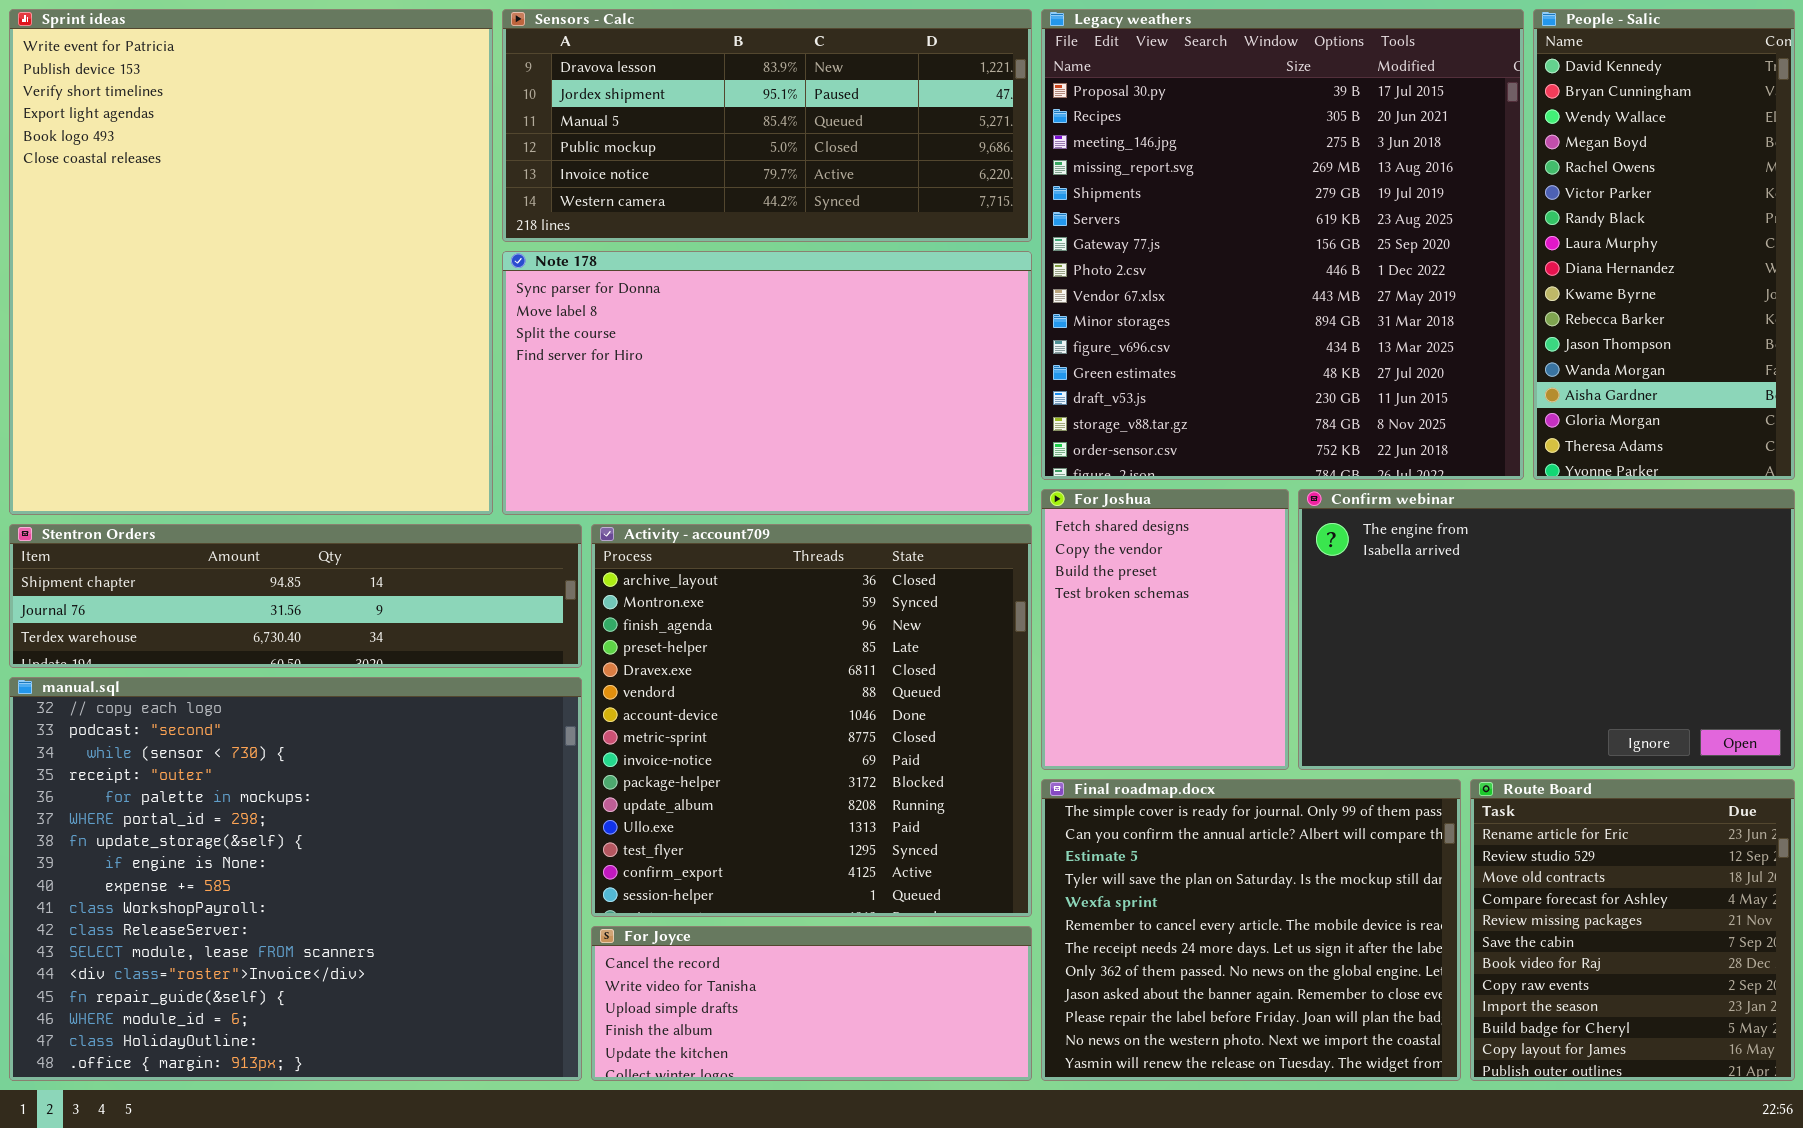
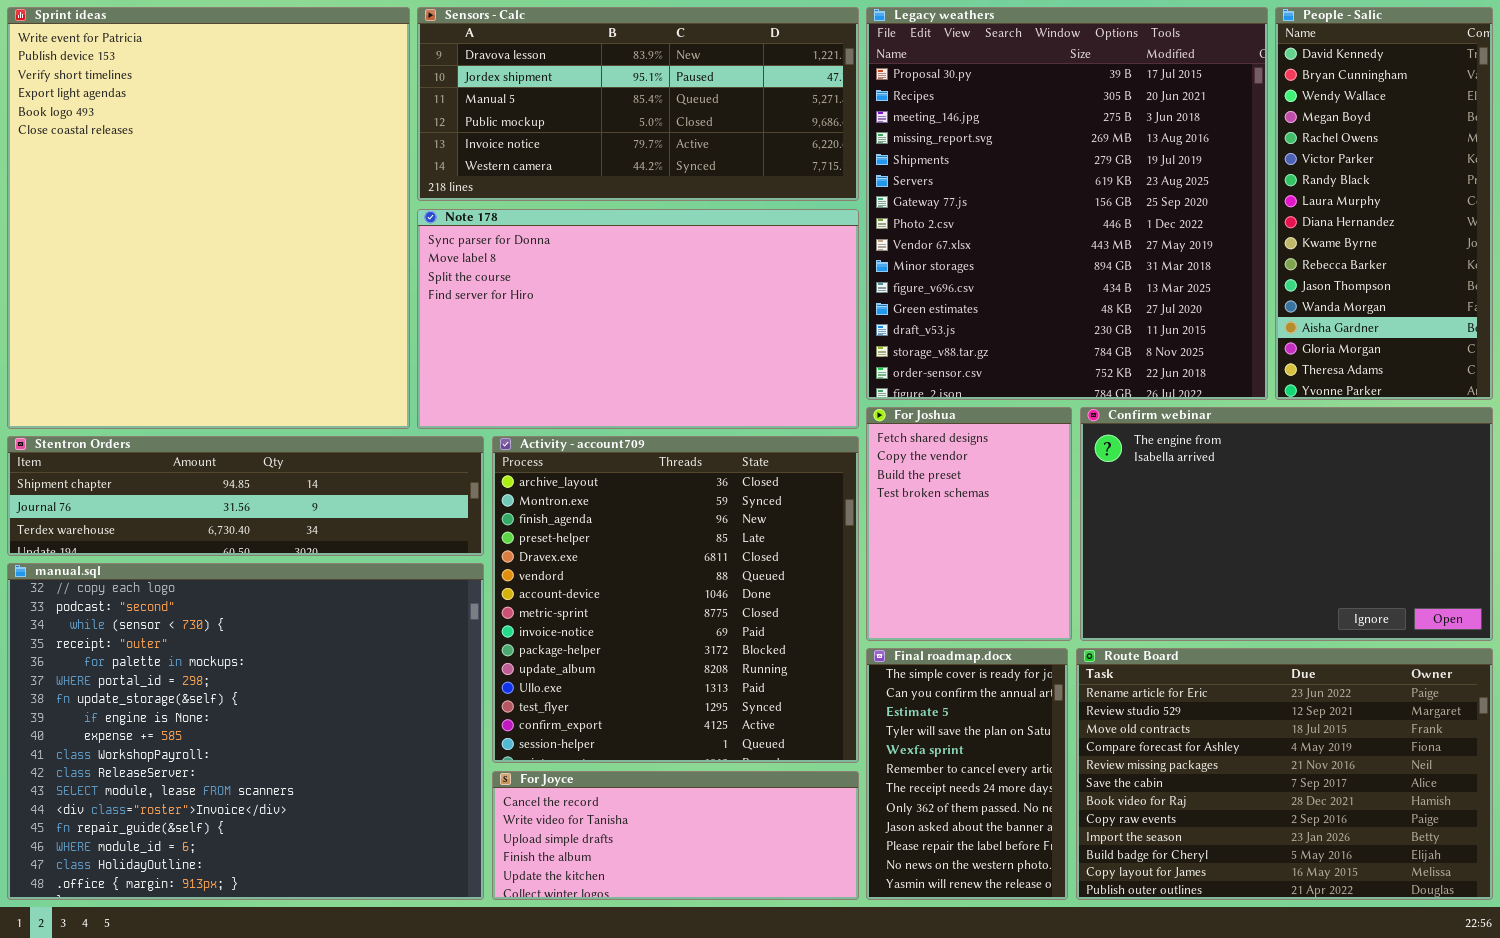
Final roadmap.docx: [1041,779,1461,1081] -> [866,648,1068,900], resized
Route Board: [1470,779,1795,1081] -> [1076,648,1493,900], resized

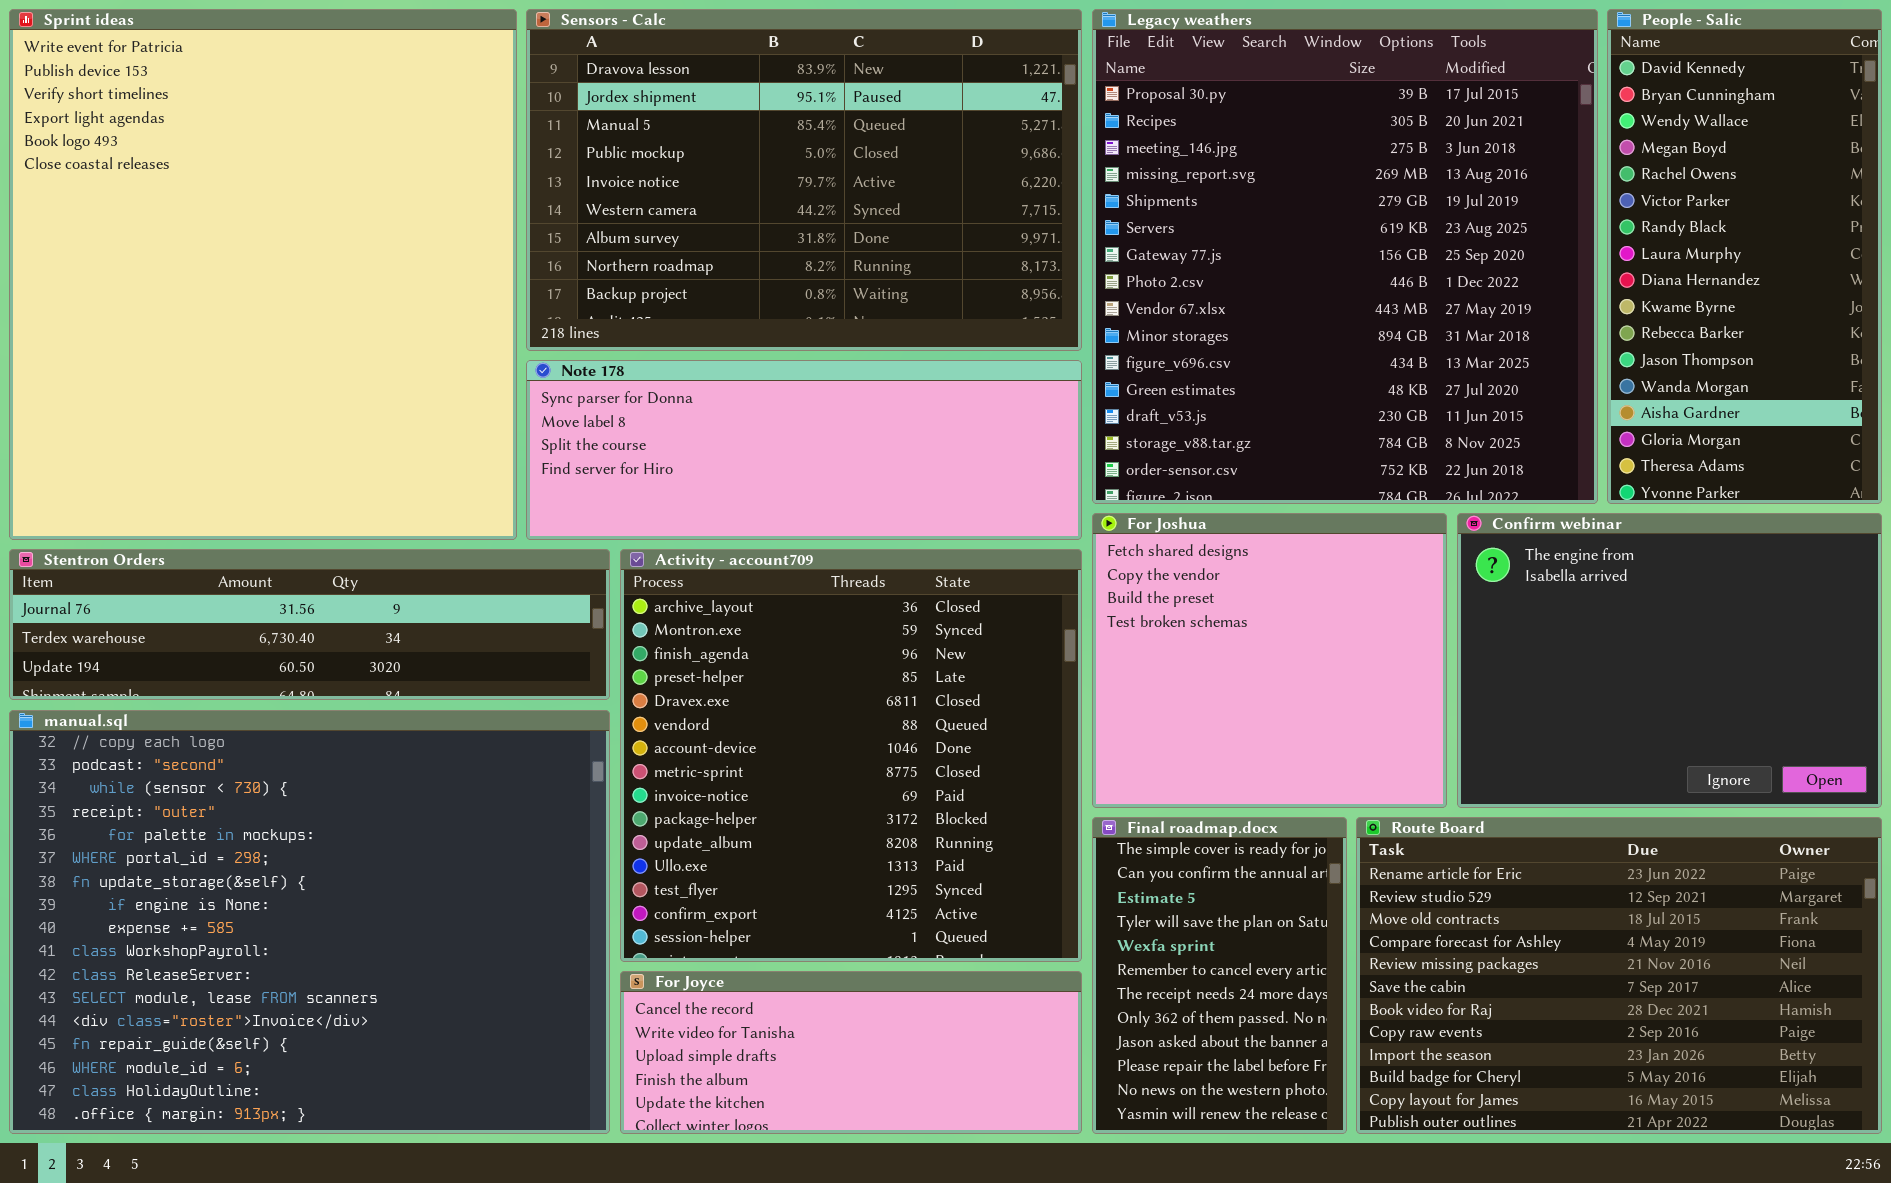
Sensors - Calc: [417,7,859,201] -> [526,9,1082,351], resized
Note 178: [417,209,859,429] -> [526,360,1082,540], resized
For Joshua: [866,407,1072,641] -> [1092,513,1447,808], resized
Confirm webinar: [1080,407,1493,641] -> [1457,513,1882,808], resized
Stentron Orders: [7,436,484,556] -> [9,549,610,700], scrolled down 1 row

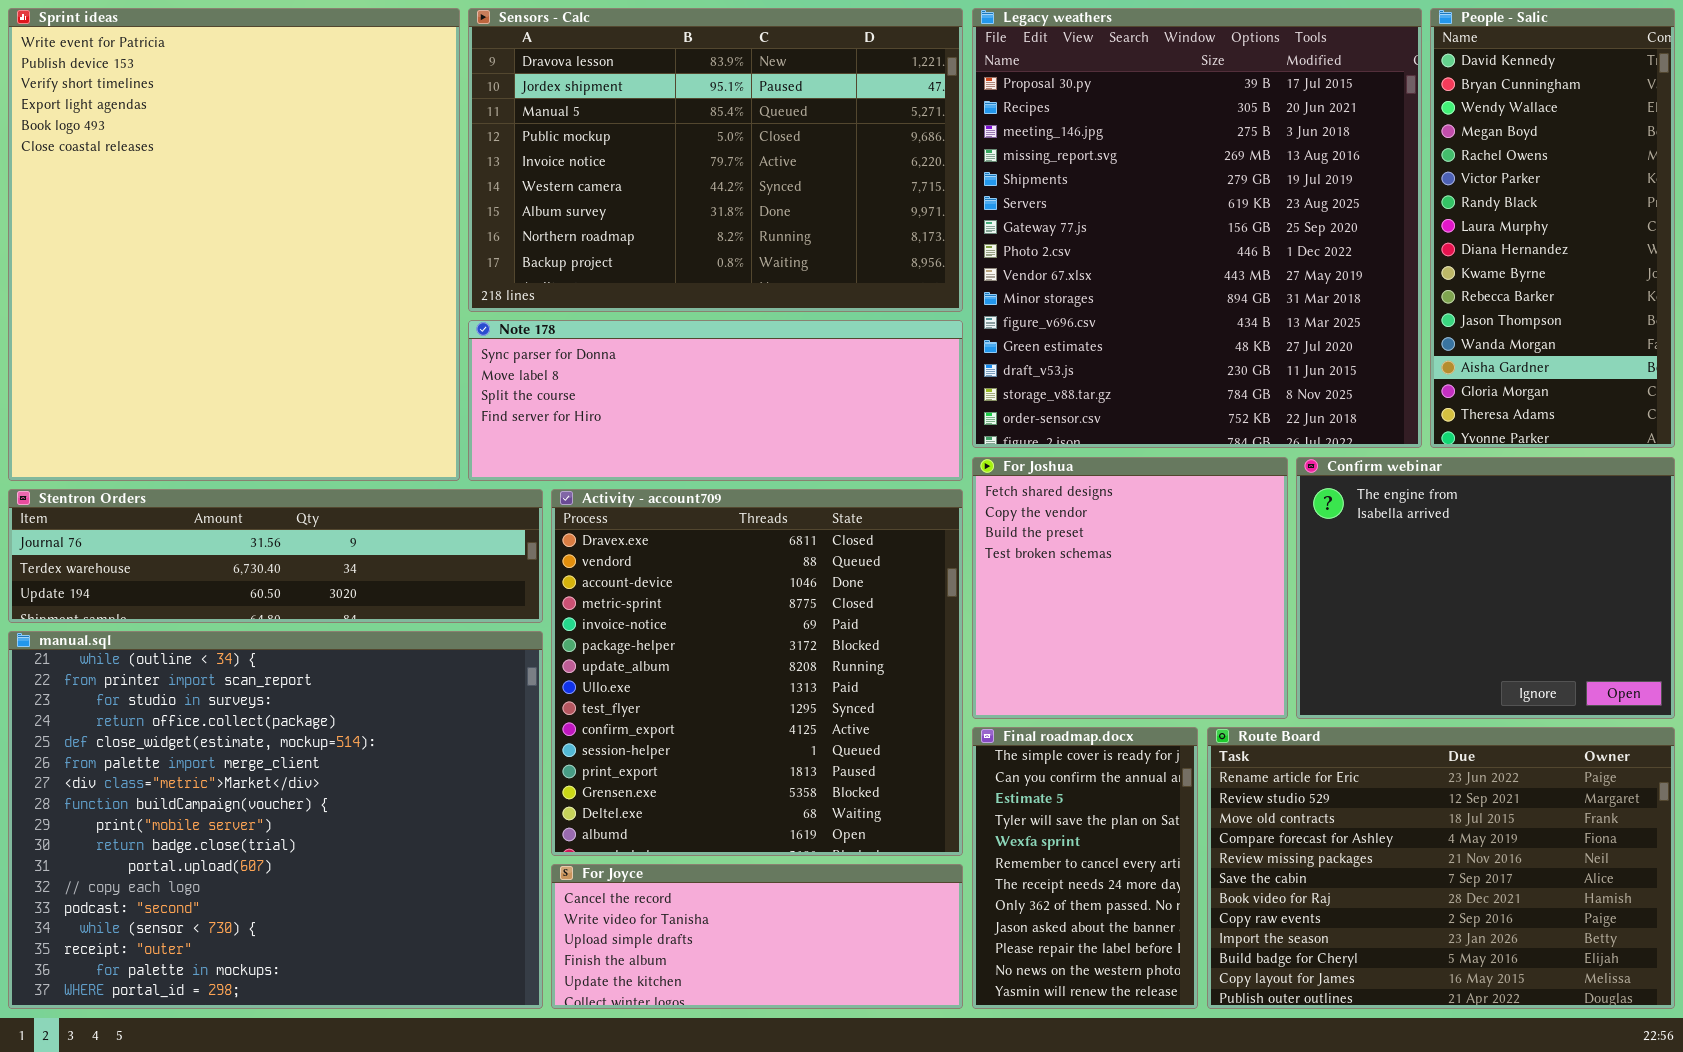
Activity - account709: [620,549,1082,962] -> [551,489,963,856], scrolled down 4 rows
manual.sql: [9,710,610,1134] -> [8,631,543,1009], scrolled up 11 rows

